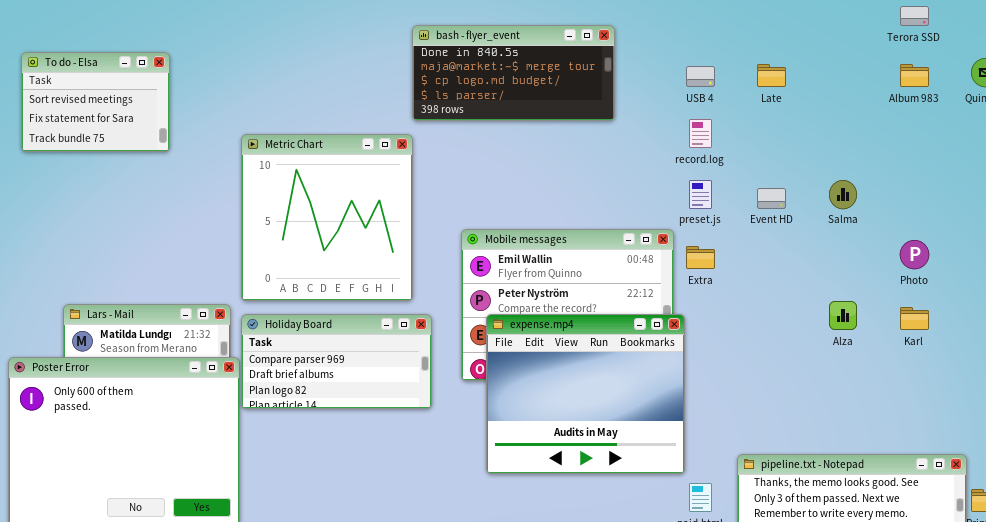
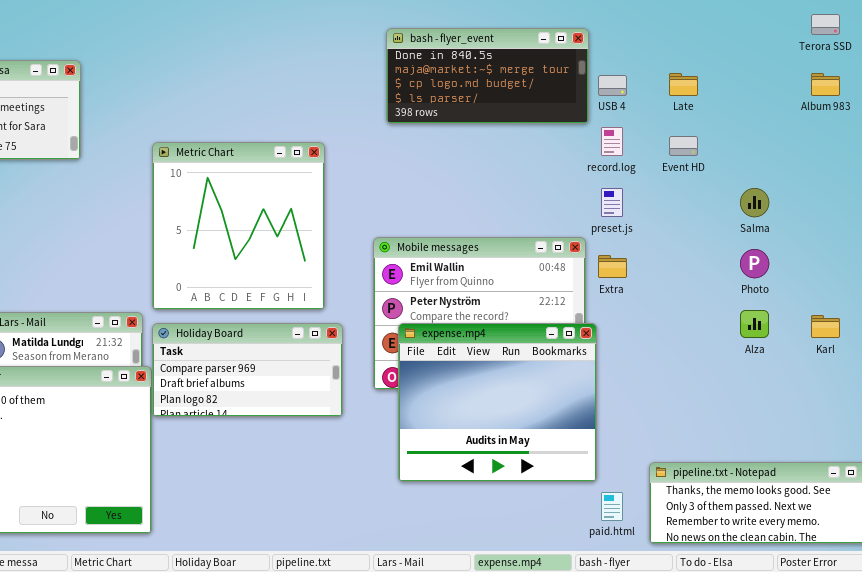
bash - flyer_event: [412,25,615,121] -> [386,28,589,124], moved
Event HD: [757,188,786,209] -> [669,136,698,156], moved
Photo: [900,240,929,269] -> [740,249,769,278], moved

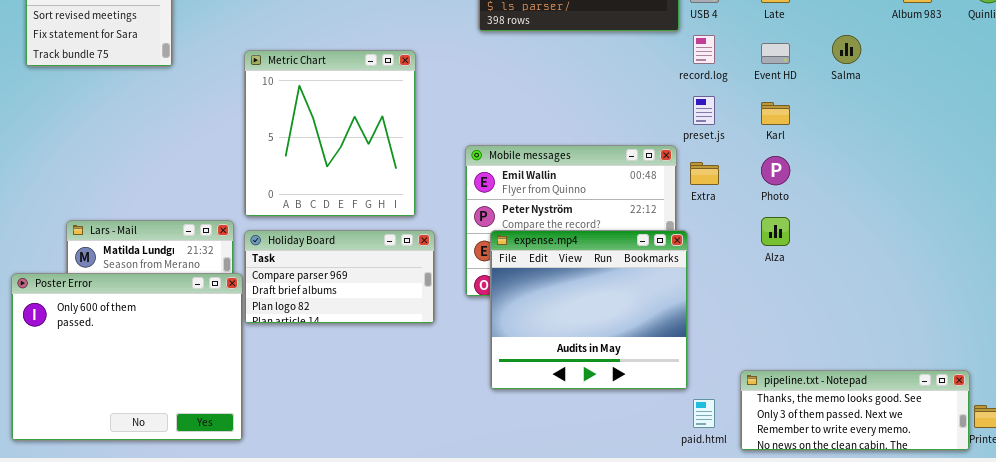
Salma: [740,188,769,217] -> [832,35,861,64], moved
Photo: [740,249,769,278] -> [761,156,790,185], moved
Alza: [740,310,769,338] -> [761,217,790,246], moved
Karl: [811,315,840,338] -> [761,102,790,125], moved

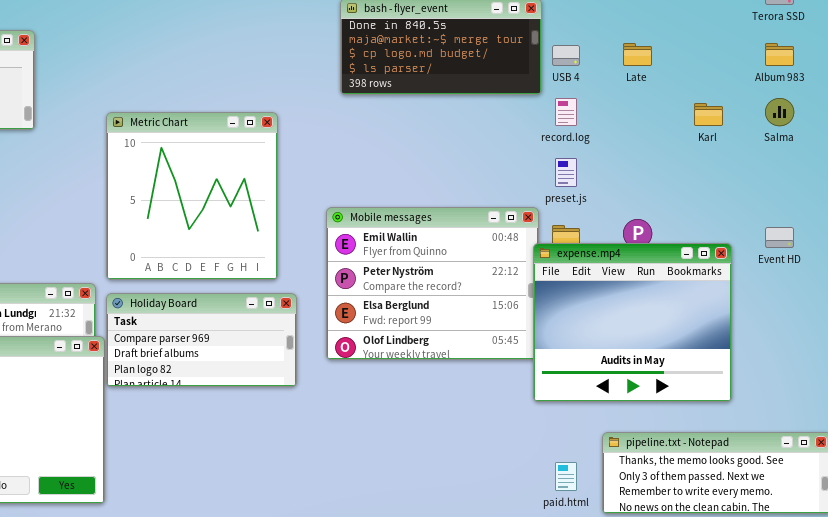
Salma: [832,35,861,64] -> [765,98,794,126], moved
Event HD: [761,43,790,64] -> [765,227,794,248], moved
Karl: [761,102,790,125] -> [694,103,723,126], moved
expense.mp4: [490,230,688,390] -> [533,243,732,402], moved

